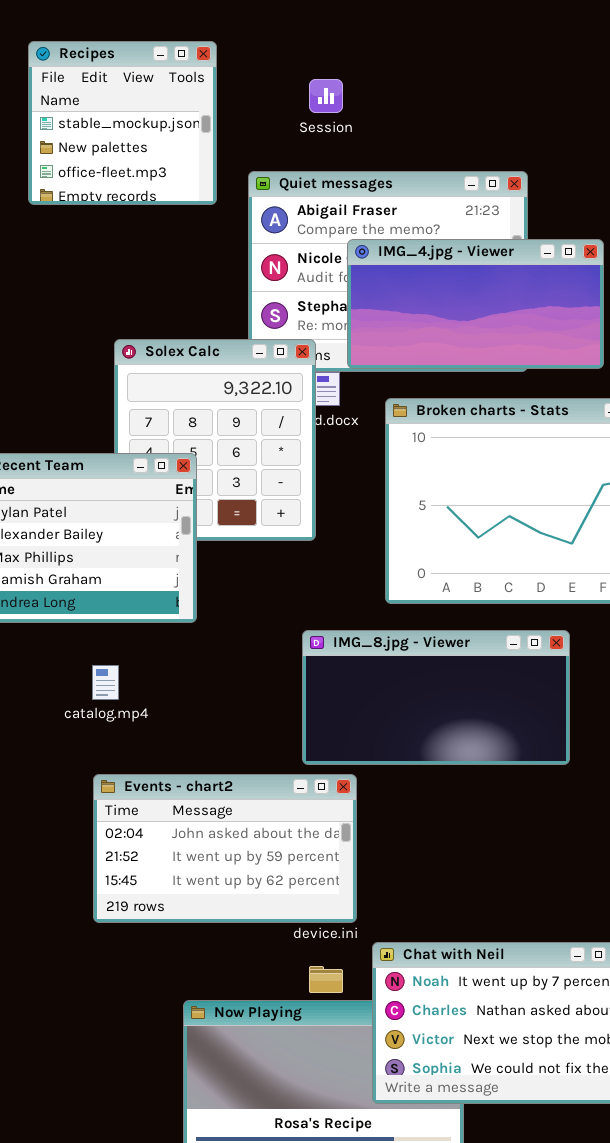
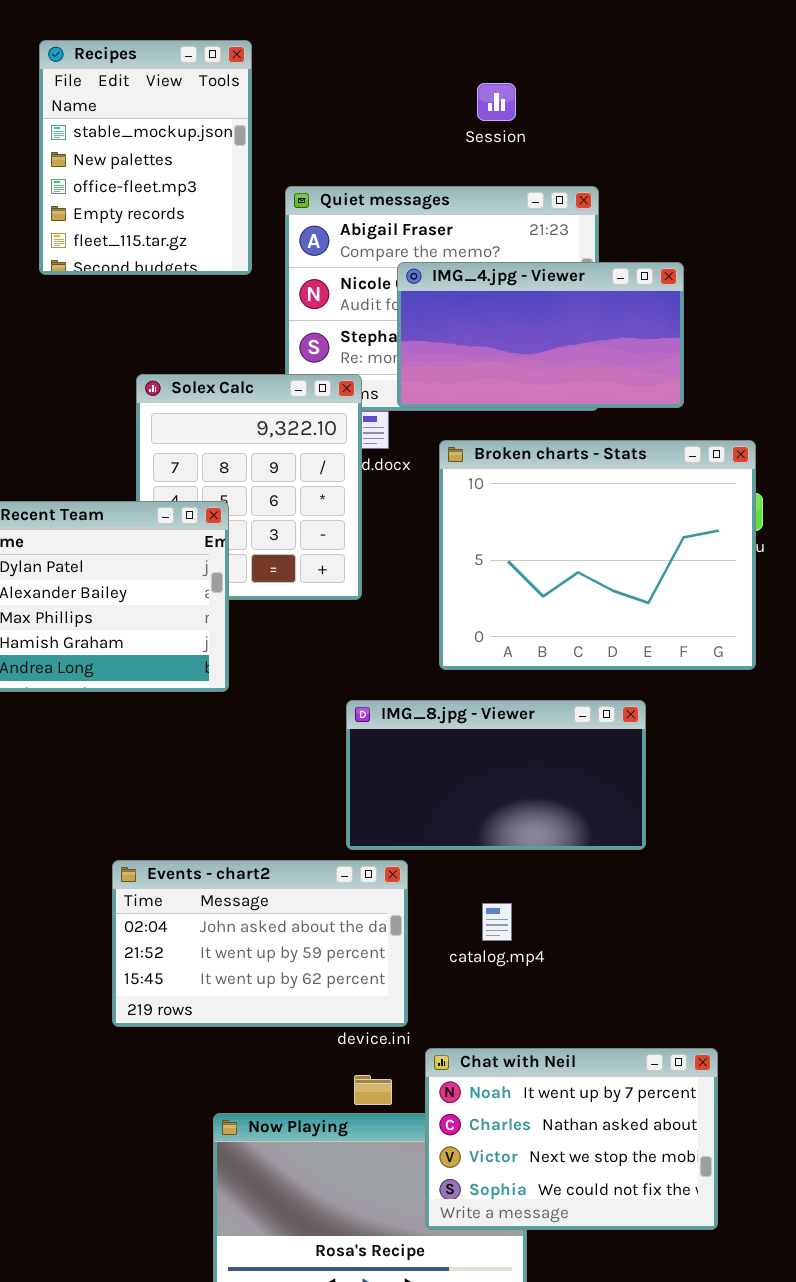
Recipes: [28,41,217,205] -> [39,40,252,275], resized
Session: [309,79,343,113] -> [477,83,516,121], moved
catalog.mp4: [92,665,119,700] -> [482,903,512,941], moved

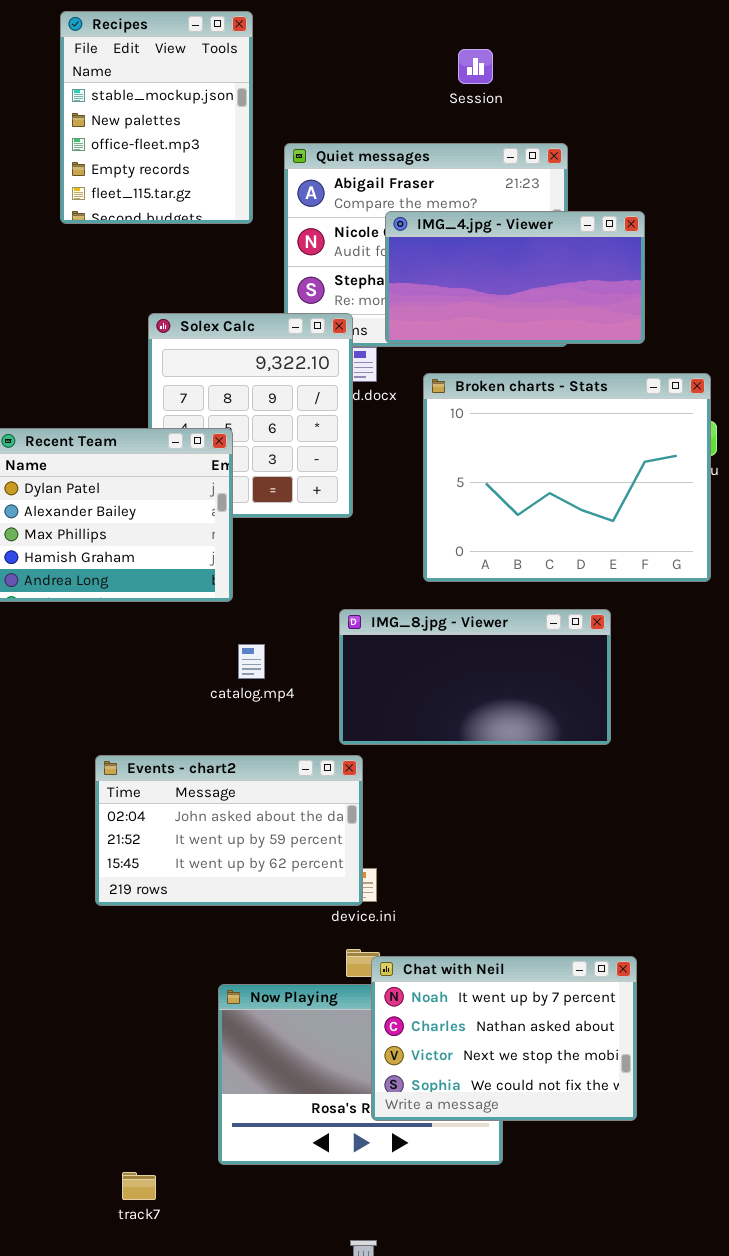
Events - chart2: [112,860,408,1027] -> [95,755,363,906], moved
catalog.mp4: [482,903,512,941] -> [238,644,265,679], moved
Chat with Neil: [425,1048,718,1230] -> [371,956,637,1121], moved

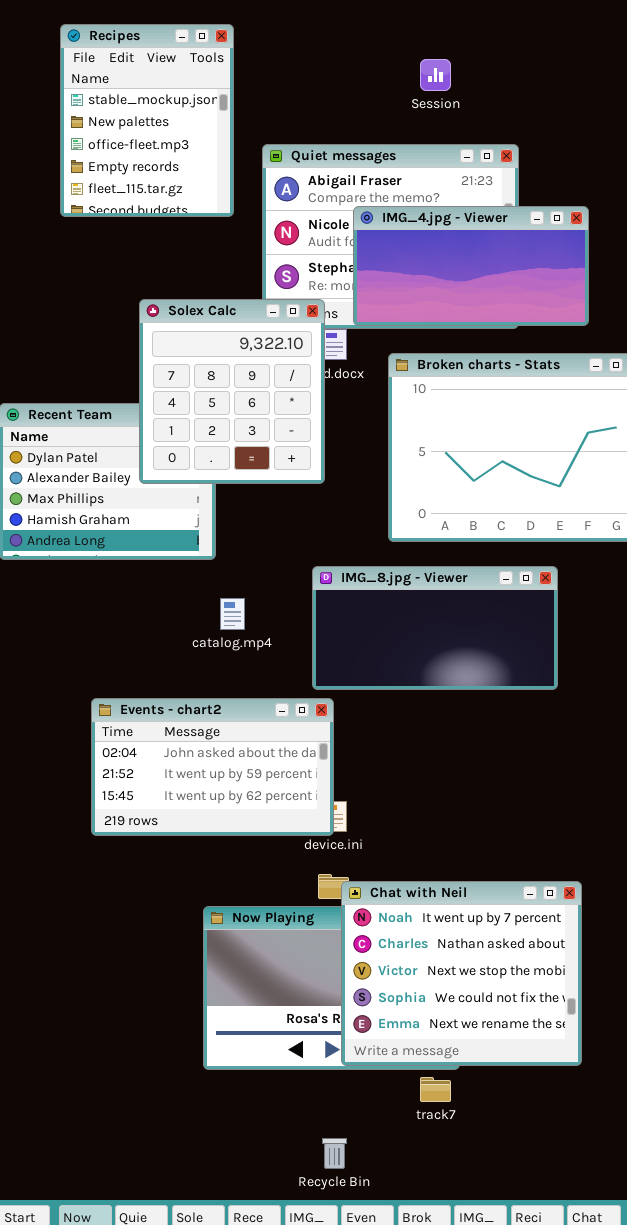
Solex Calc: [148,313,353,518] -> [139,299,325,484], raised
Chat with Neil: [371,956,637,1121] -> [341,881,582,1066], resized
track7: [122,1172,156,1200] -> [420,1077,451,1102], moved

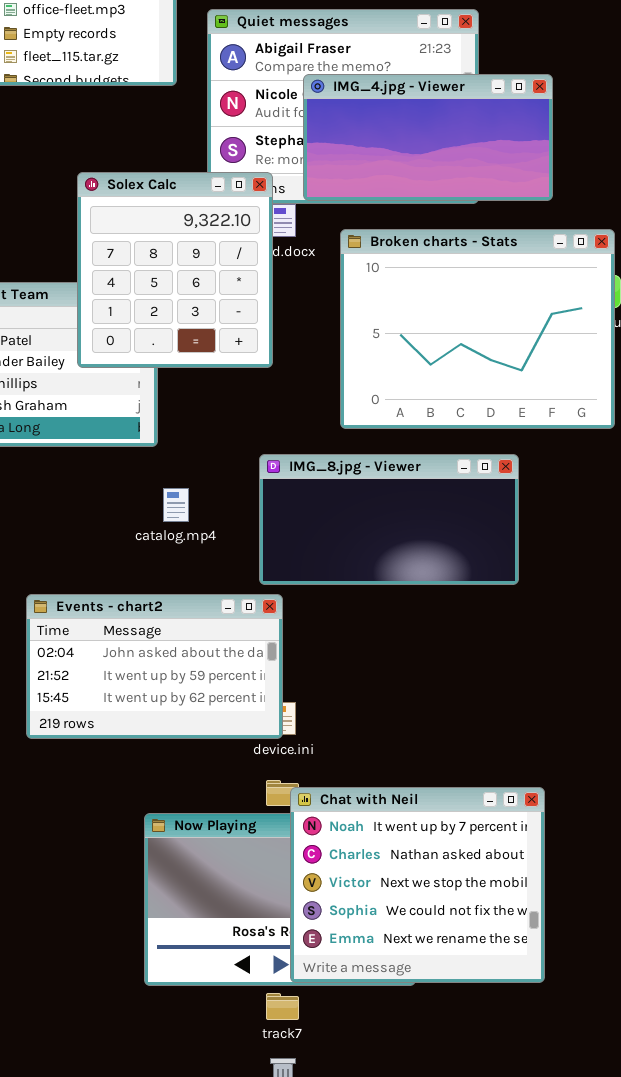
track7: [420,1077,451,1102] -> [266,993,299,1020], moved

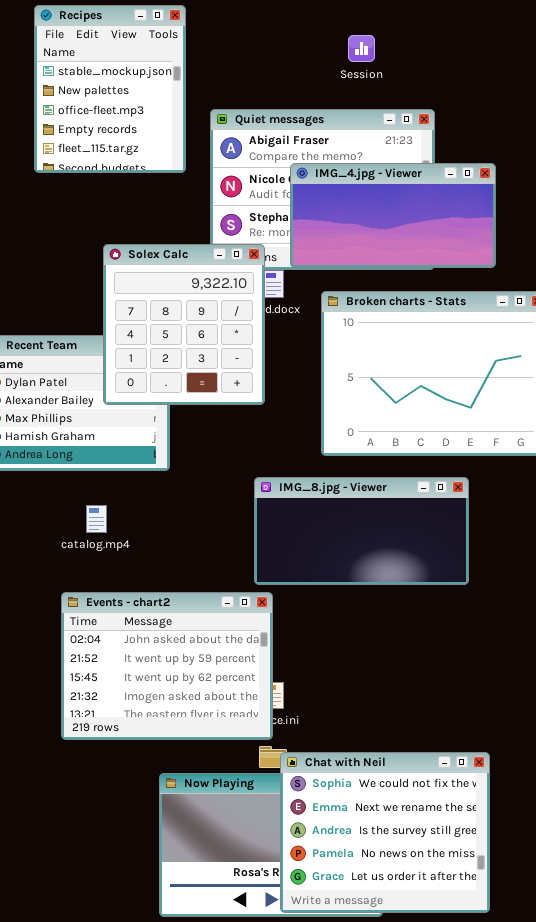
catalog.mp4: [163,488,189,522] -> [86,505,107,533], moved
Events - chart2: [26,594,283,739] -> [61,592,273,740], resized
Chat with Neil: [290,787,545,983] -> [280,752,490,913], scrolled down 3 rows

